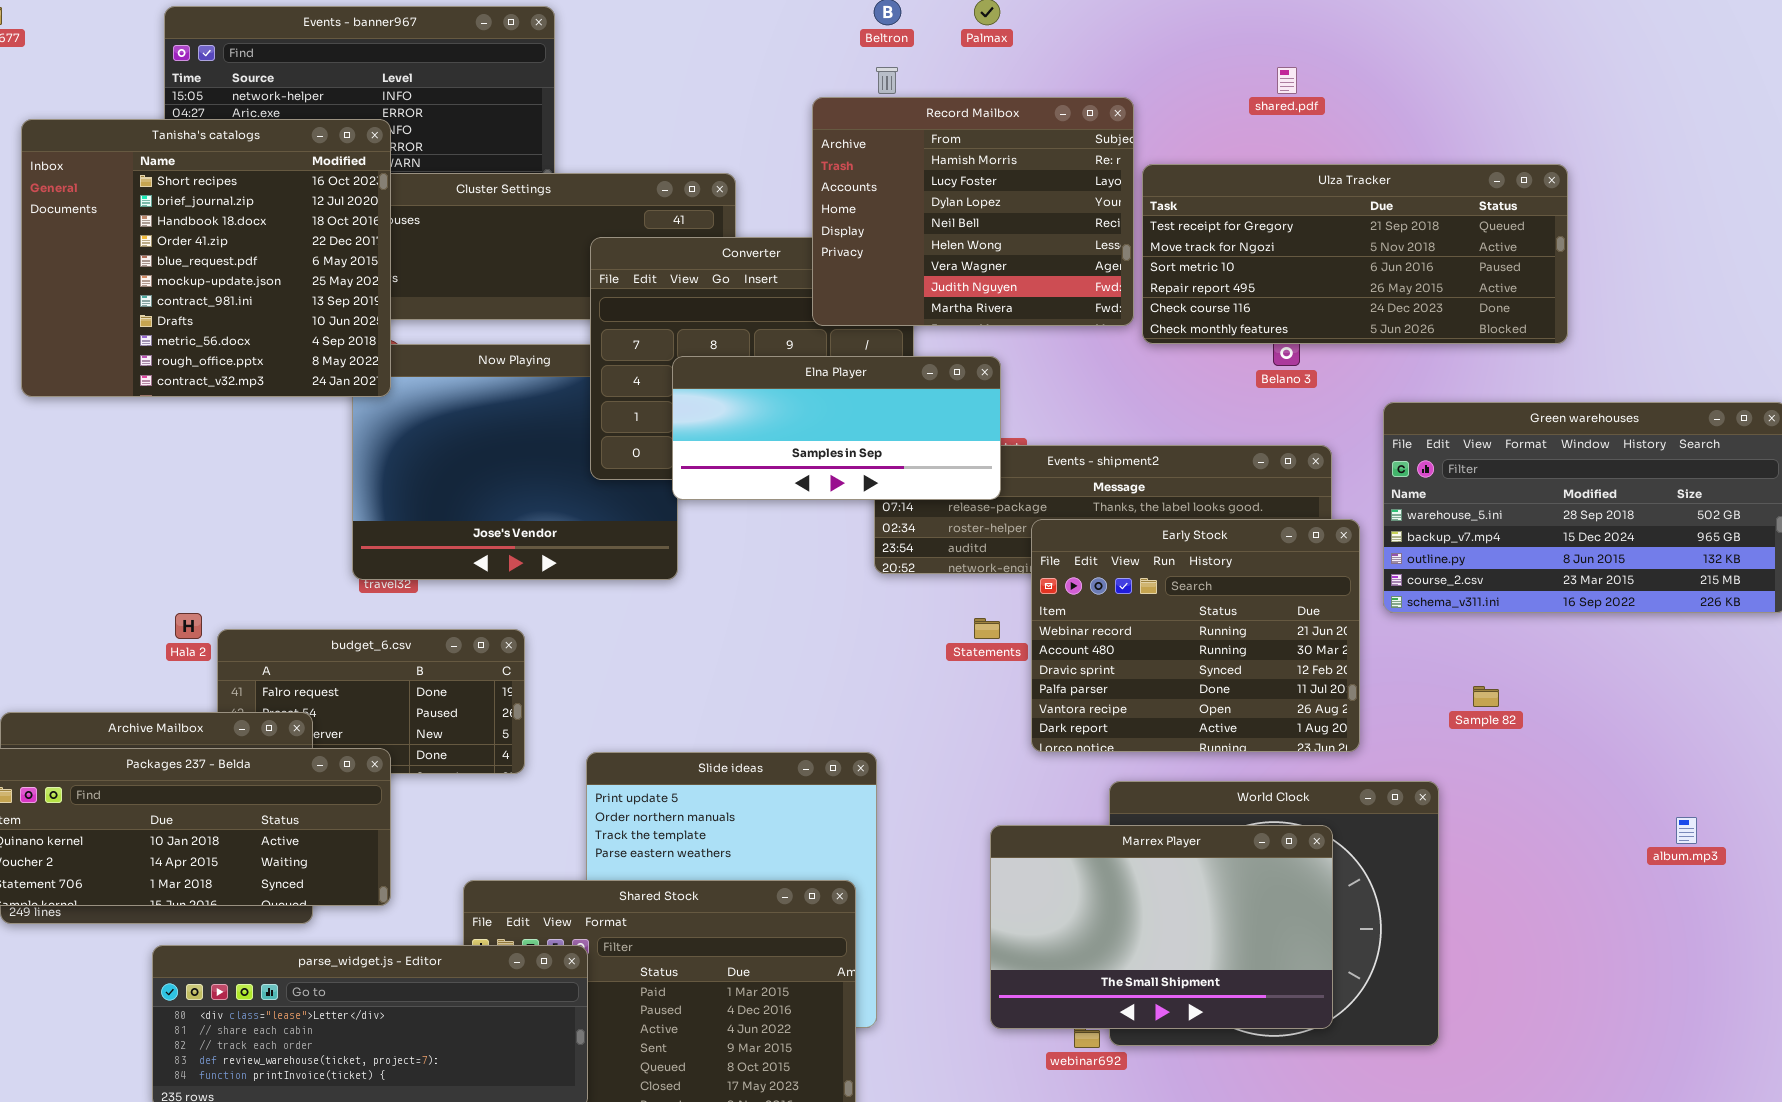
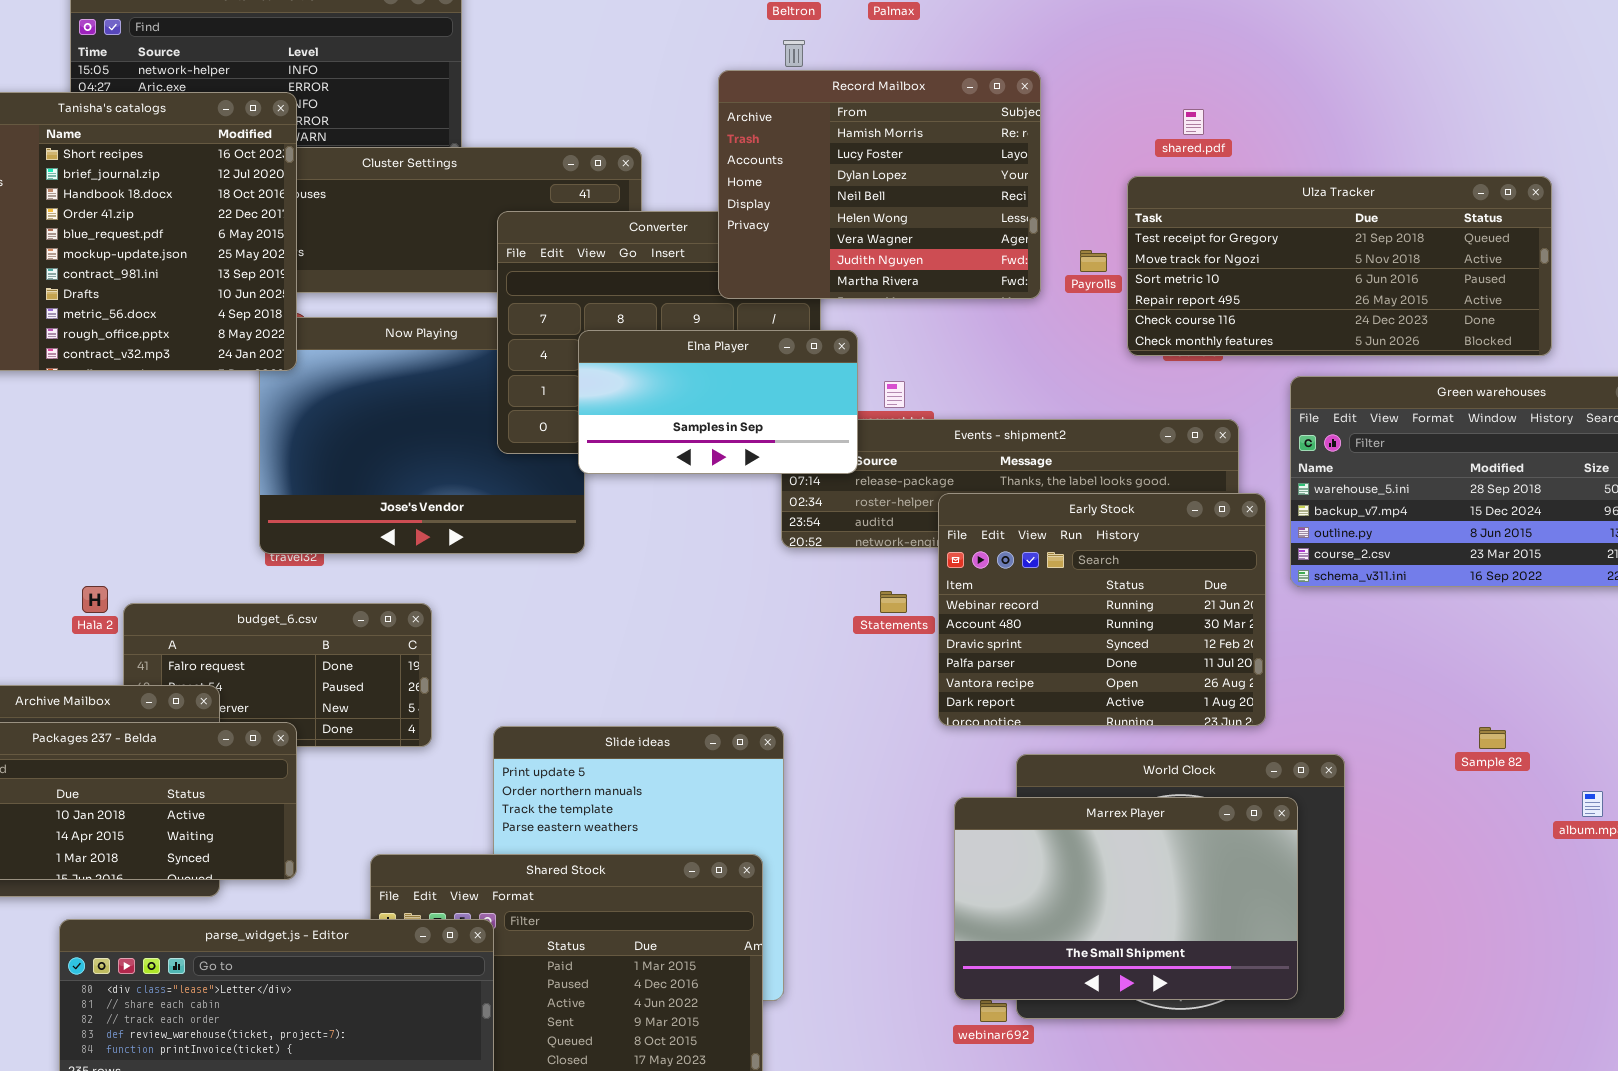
shared.pdf: [1277,67,1297,94] -> [1183,109,1204,135], moved
Ulza Tracker: [1142,164,1568,344] -> [1127,176,1552,356], moved
Elna Player: [672,356,1001,500] -> [578,330,858,474], resized
Sample 82: [1473,686,1499,707] -> [1479,727,1506,749], moved
Marrex Player: [990,825,1333,1029] -> [954,797,1298,1000], moved

